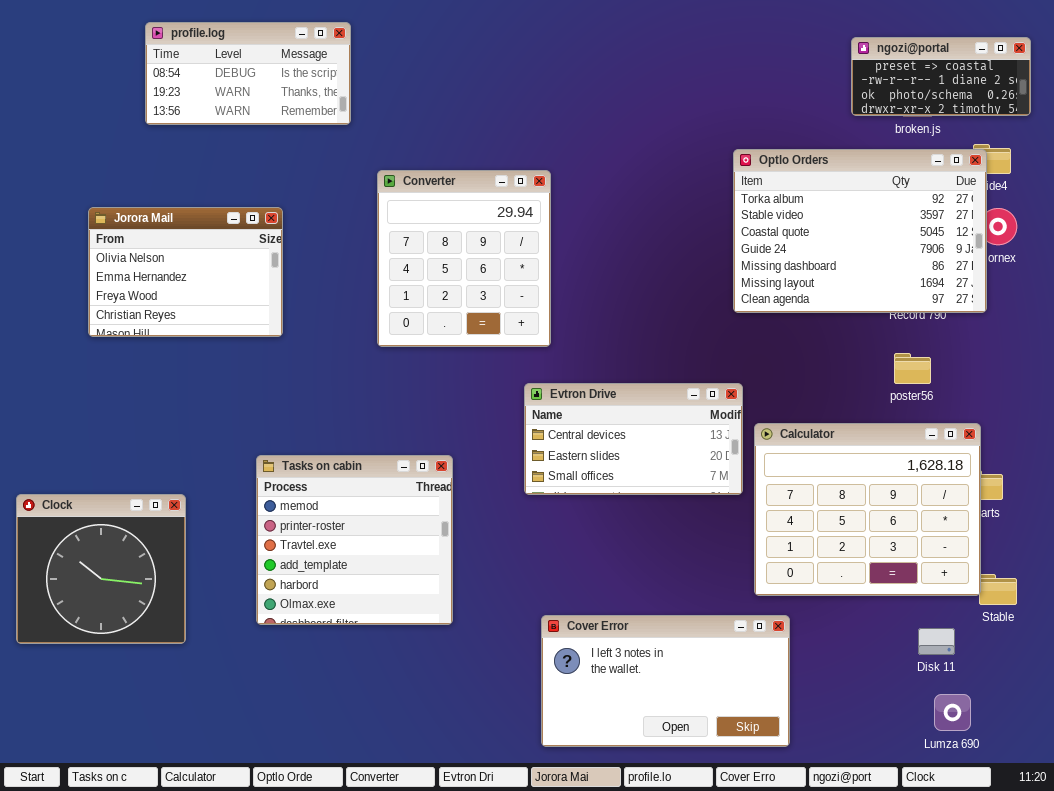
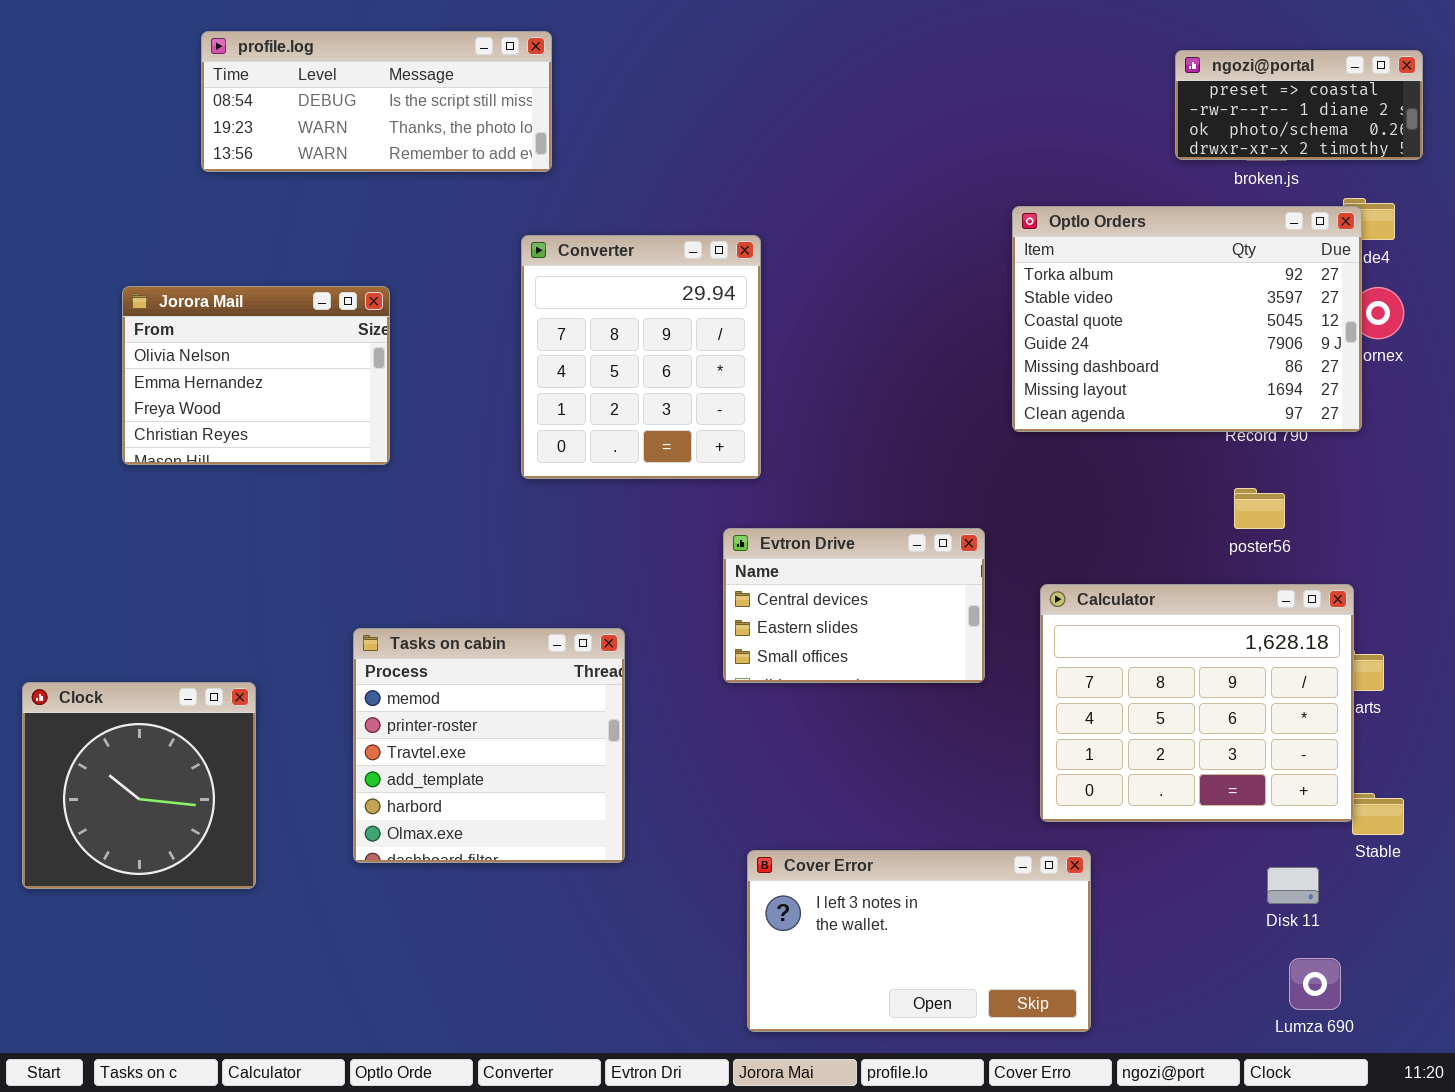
profile.log: [145,22,351,125] -> [201,31,552,172], resized
Evtron Drive: [524,383,743,495] -> [723,528,985,683], resized

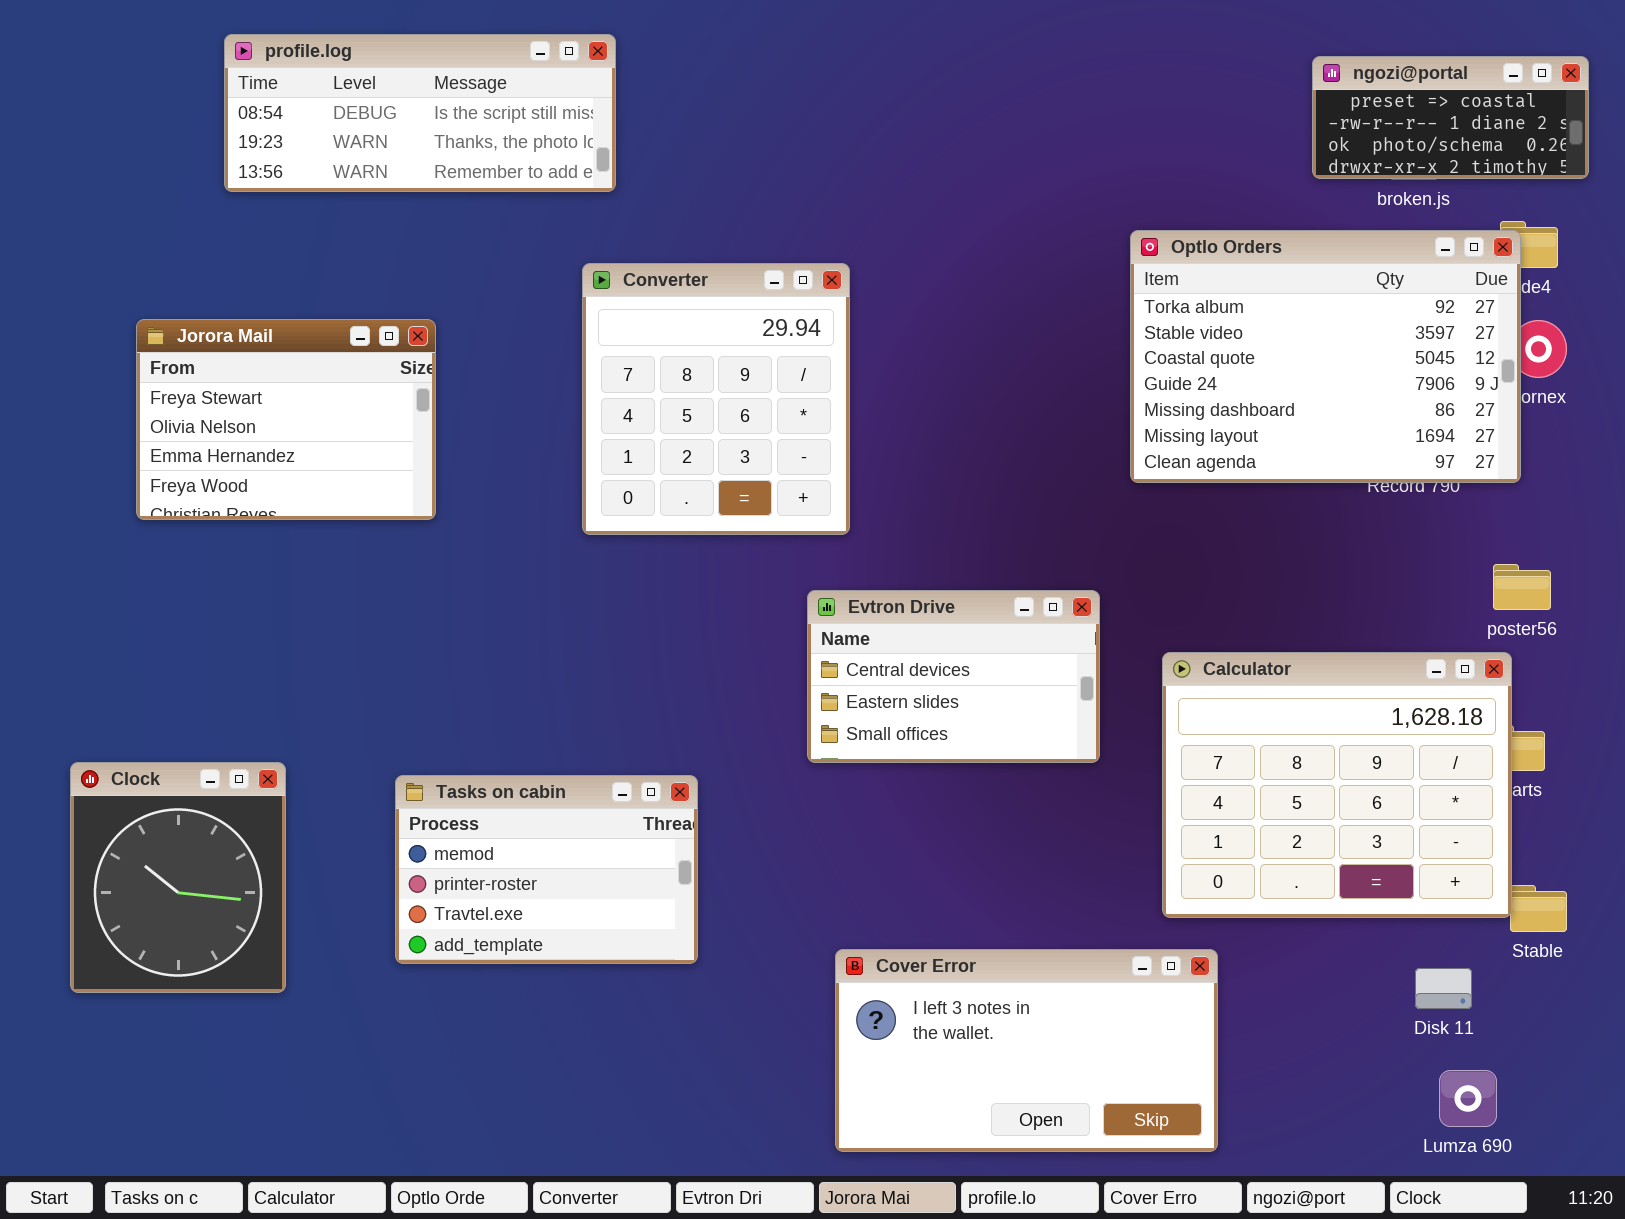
Jorora Mail: [122,286,390,465] -> [136,319,436,520], scrolled up 1 row
poster56: [1234,488,1285,529] -> [1493,564,1551,610], moved
Tasks on cabin: [353,628,625,863] -> [395,775,698,964], resized
Clock: [22,682,256,889] -> [70,762,286,993], resized

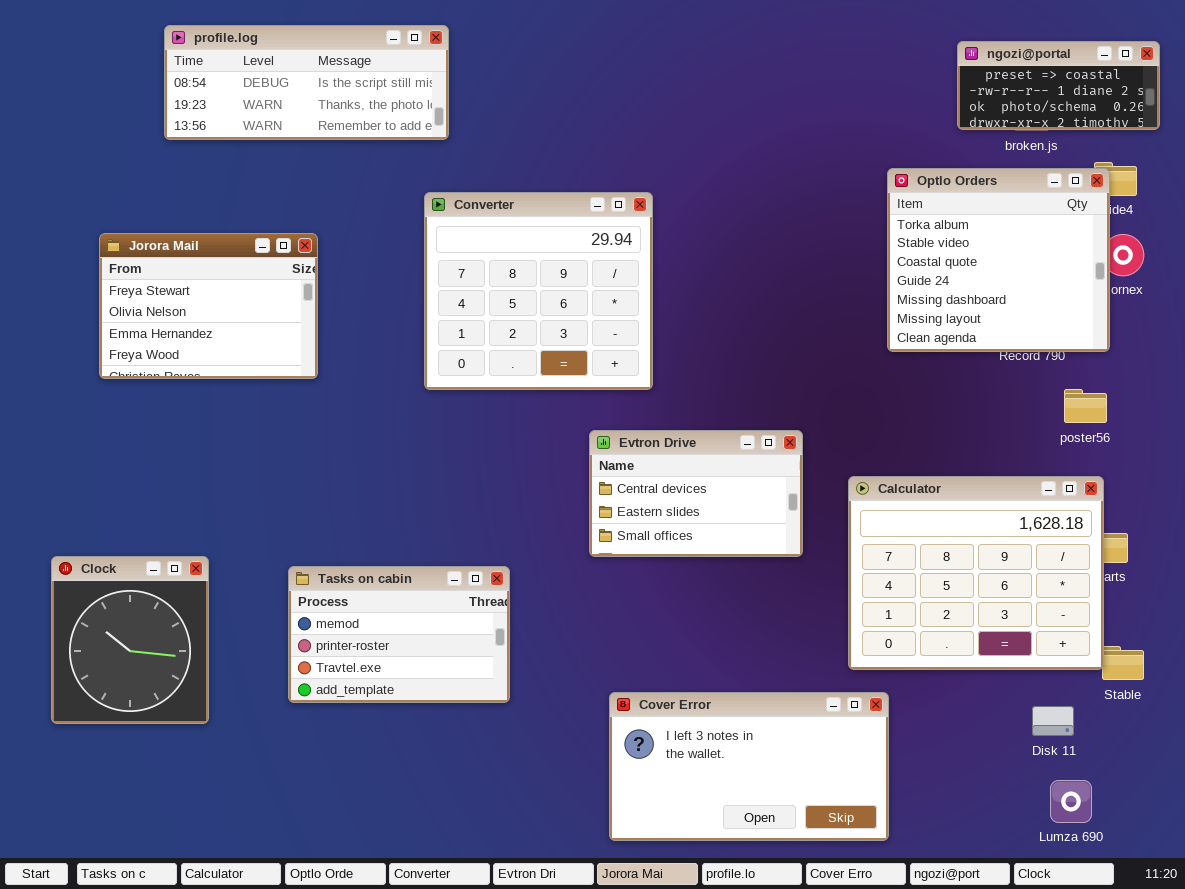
Optlo Orders: [1130,230,1521,483] -> [887,168,1110,352], resized
Converter: [582,263,850,535] -> [424,192,653,390], resized
poster56: [1493,564,1551,610] -> [1064,389,1107,423], moved

